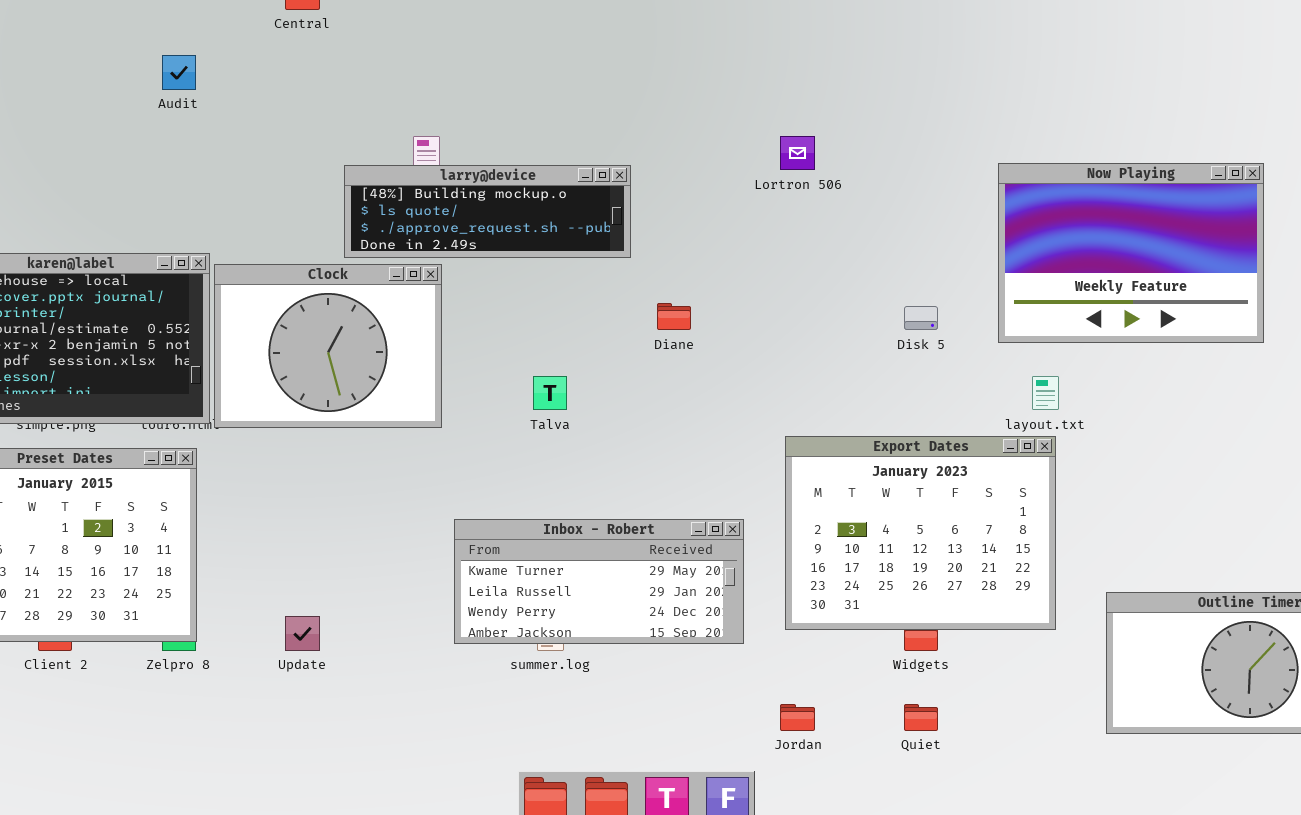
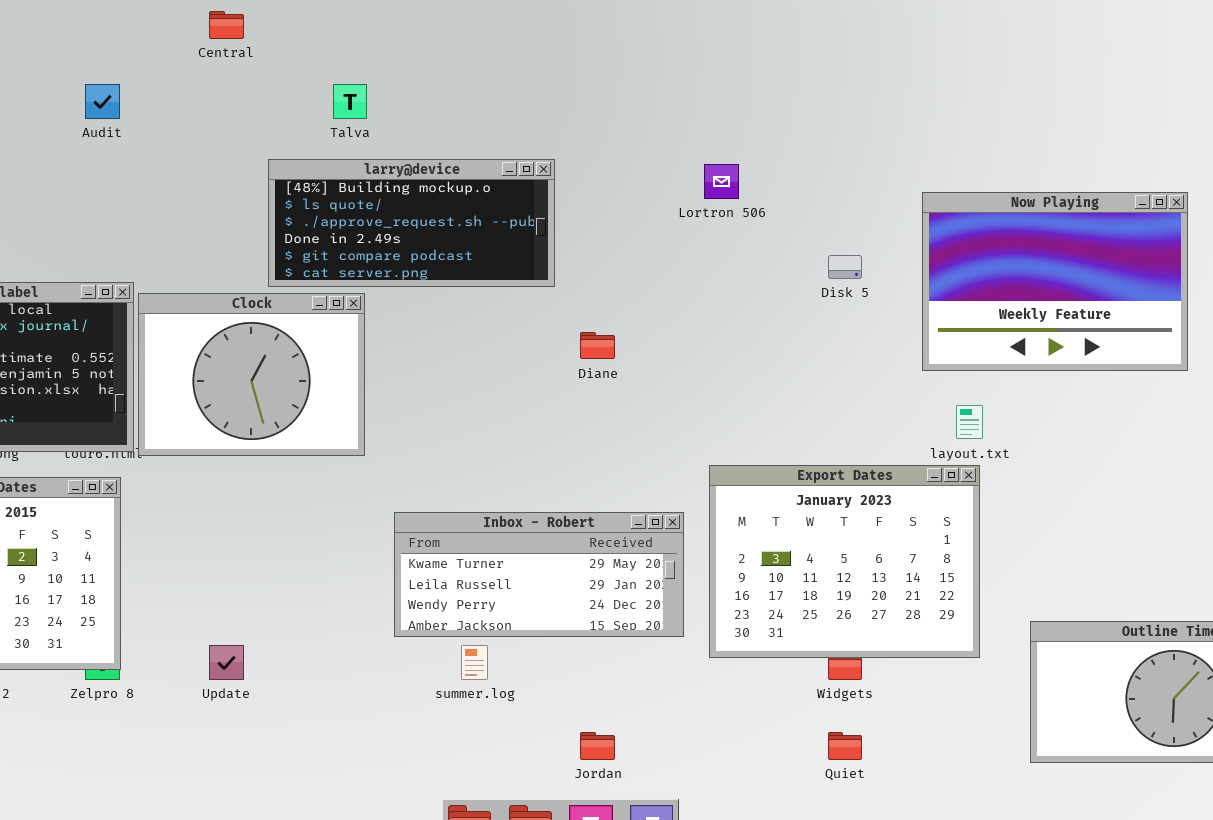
larry@device: [344,165,631,258] -> [268,159,555,287], resized
Disk 5: [904,306,938,330] -> [828,255,862,279], moved
Talva: [533,376,567,410] -> [333,84,367,119], moved
Inbox - Robert: [454,519,744,644] -> [394,512,684,637], moved
Jordan: [780,704,815,731] -> [580,732,615,760], moved

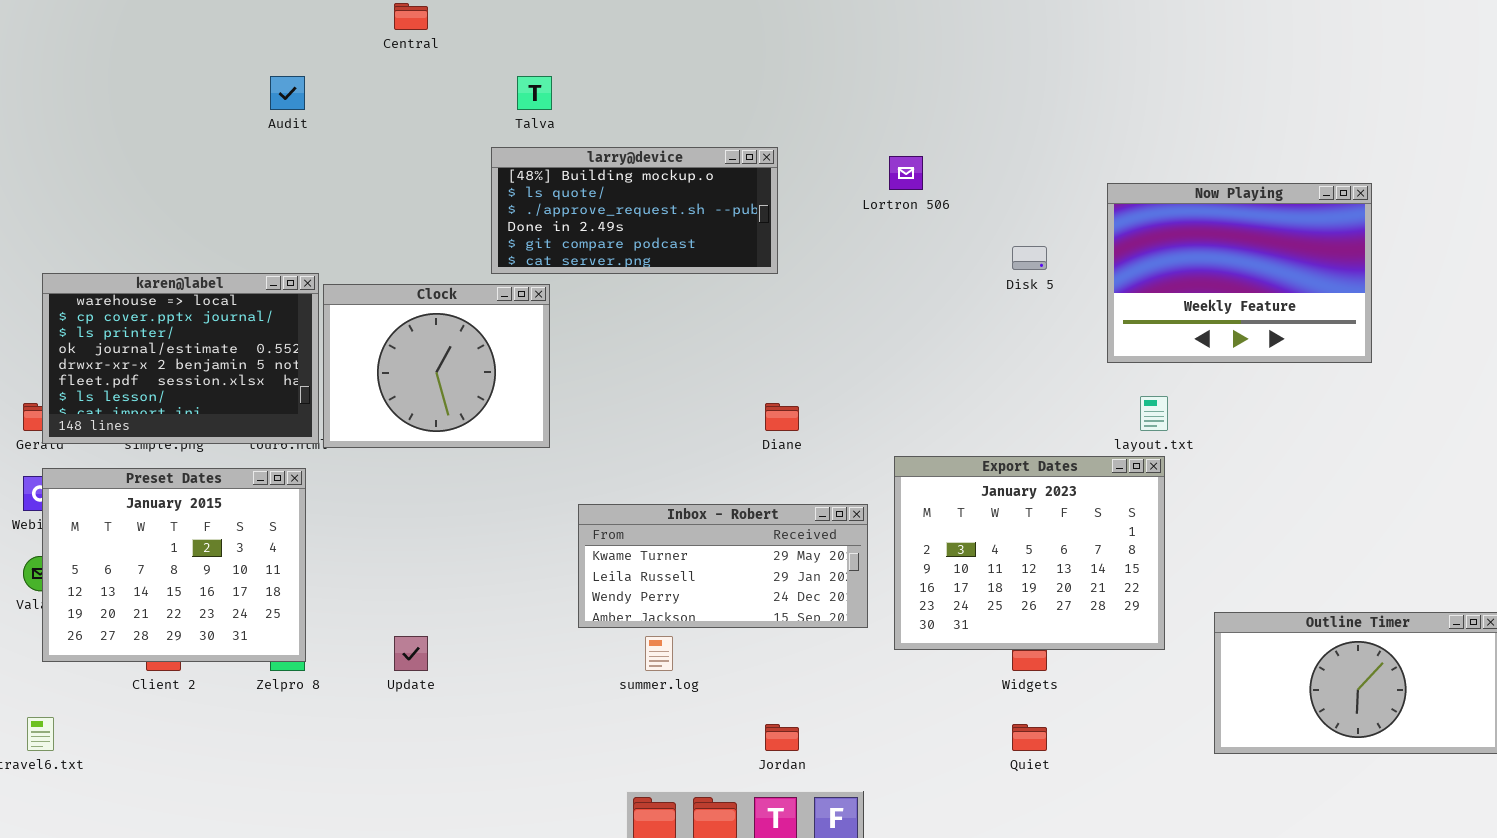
larry@device: [268,159,555,287] -> [491,147,778,274], moved
Diane: [580,332,615,359] -> [765,403,799,431], moved

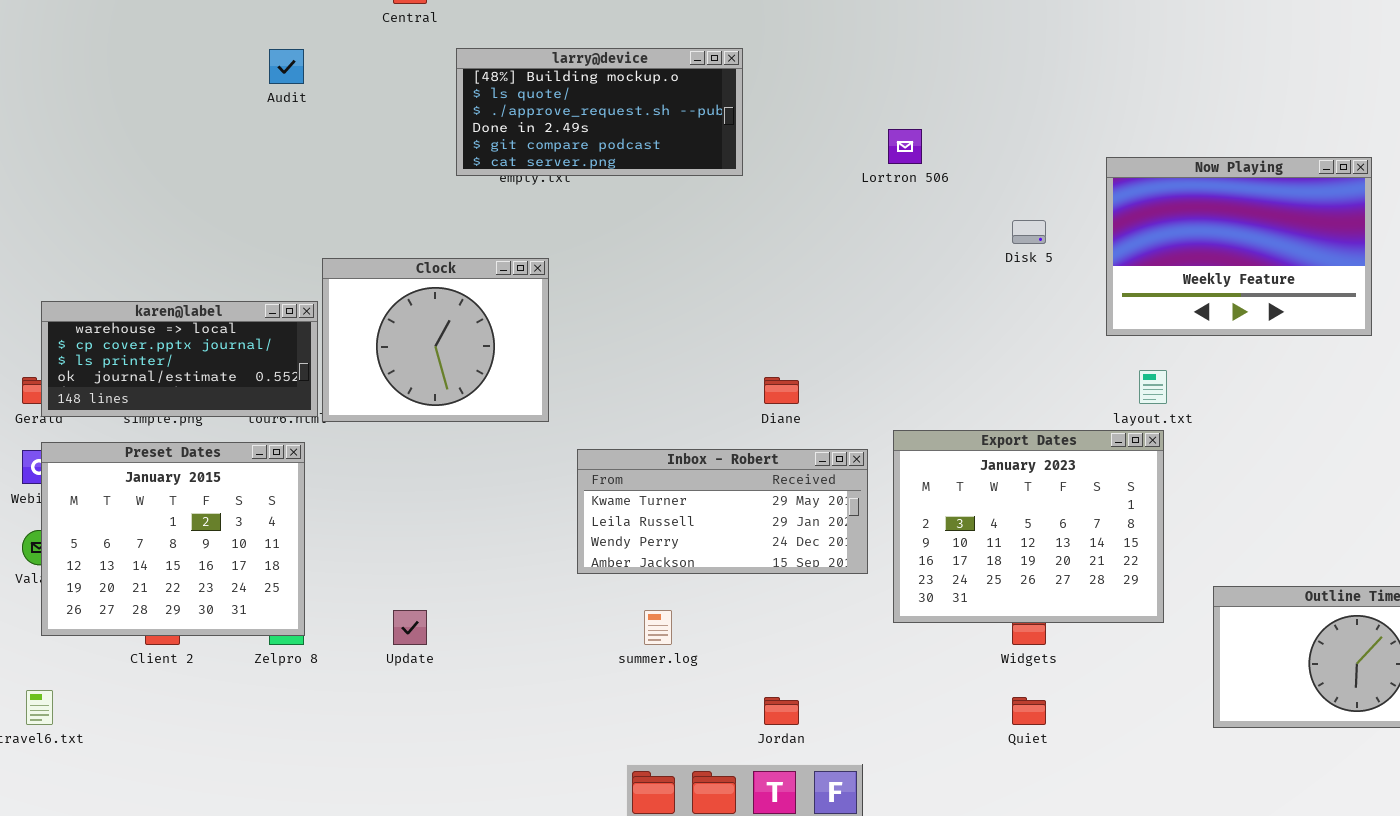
larry@device: [491,147,778,274] -> [456,48,743,176], moved
karen@label: [42,273,319,444] -> [41,301,318,417], resized
Inbox - Robert: [578,504,868,628] -> [577,449,868,574], moved

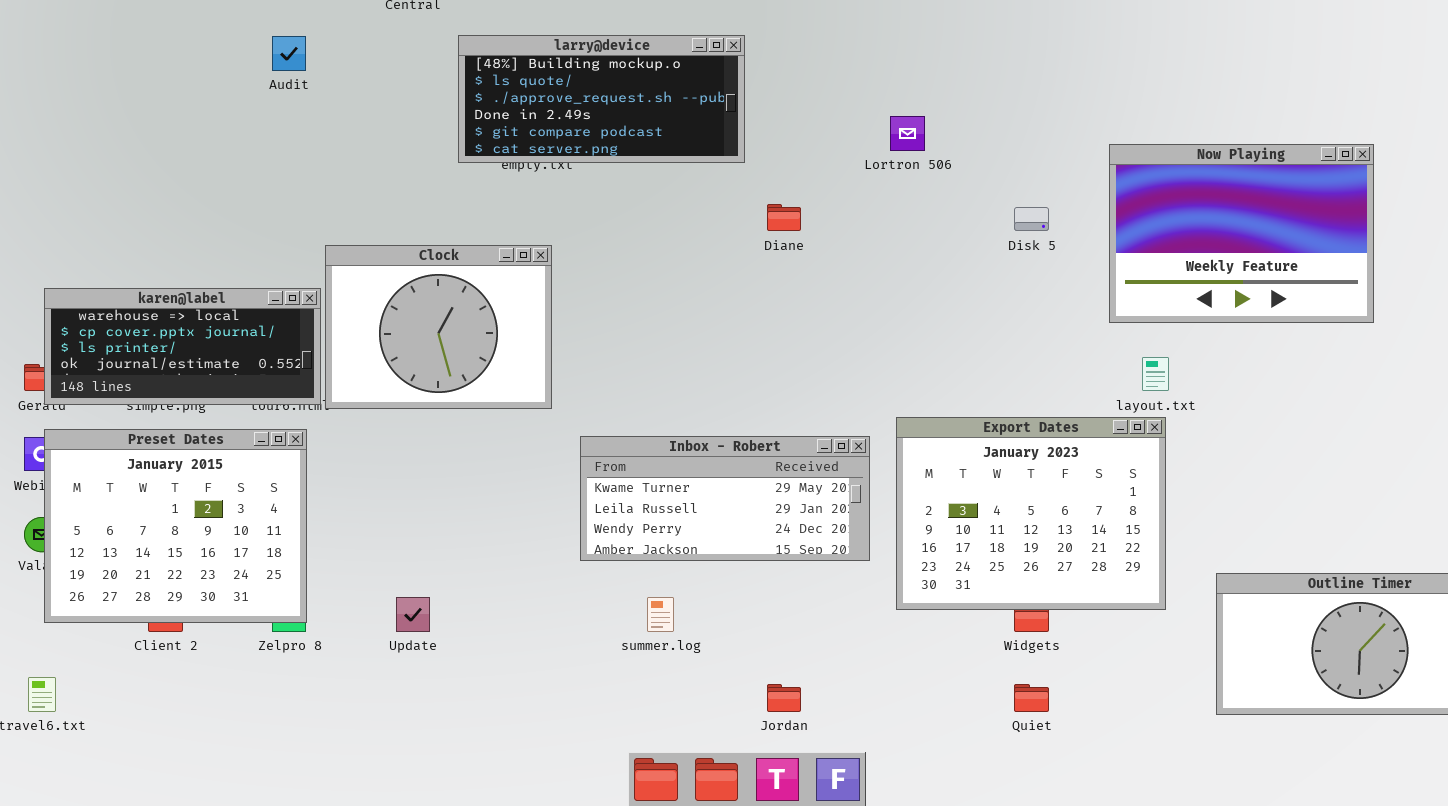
Diane: [764,377,799,404] -> [767,204,801,231], moved

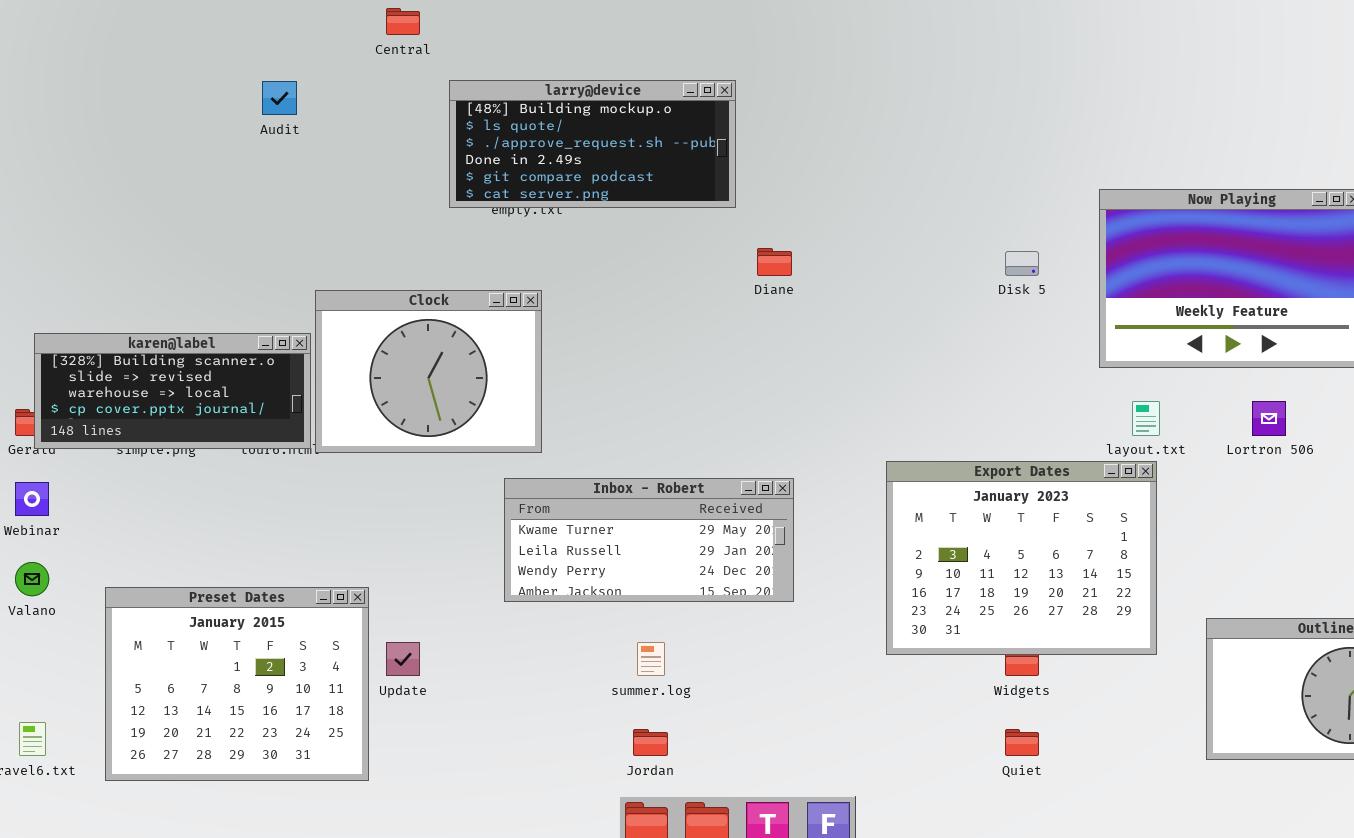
Lortron 506: [890,116,925,151] -> [1252,401,1286,436], moved
karen@label: [44,288,321,405] -> [34,333,311,449], scrolled up 2 rows
Preset Dates: [44,429,307,623] -> [105,587,369,781], moved
Inbox - Robert: [580,436,870,561] -> [504,478,794,602], moved
Jordan: [767,684,801,712] -> [633,729,668,756], moved

